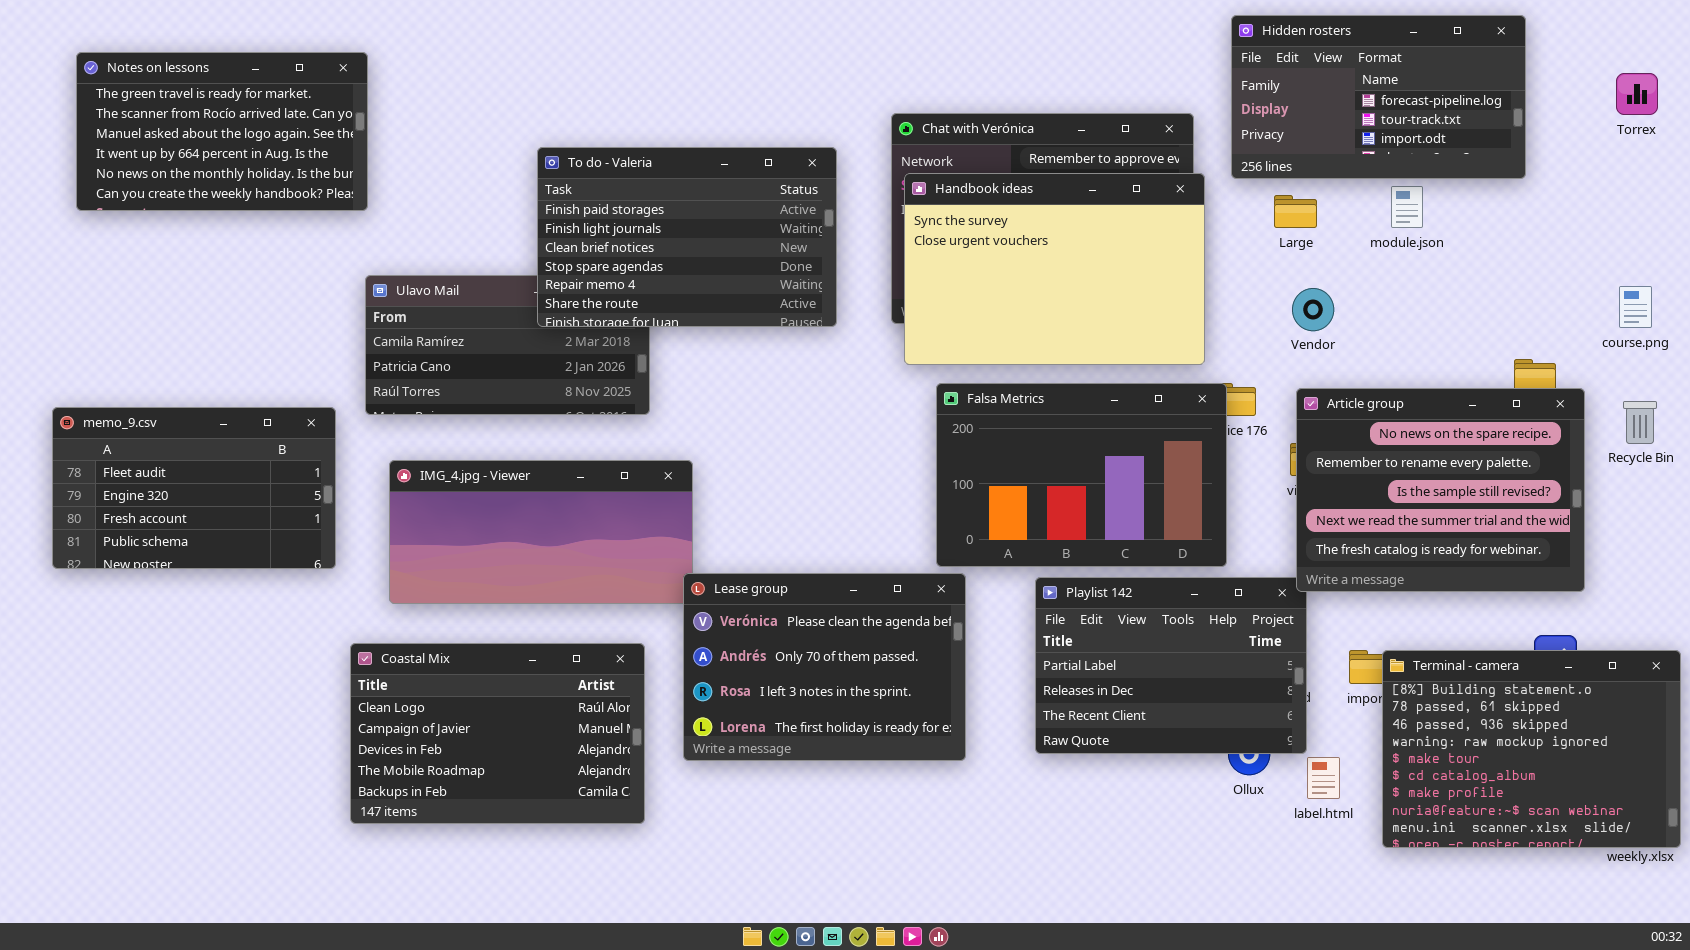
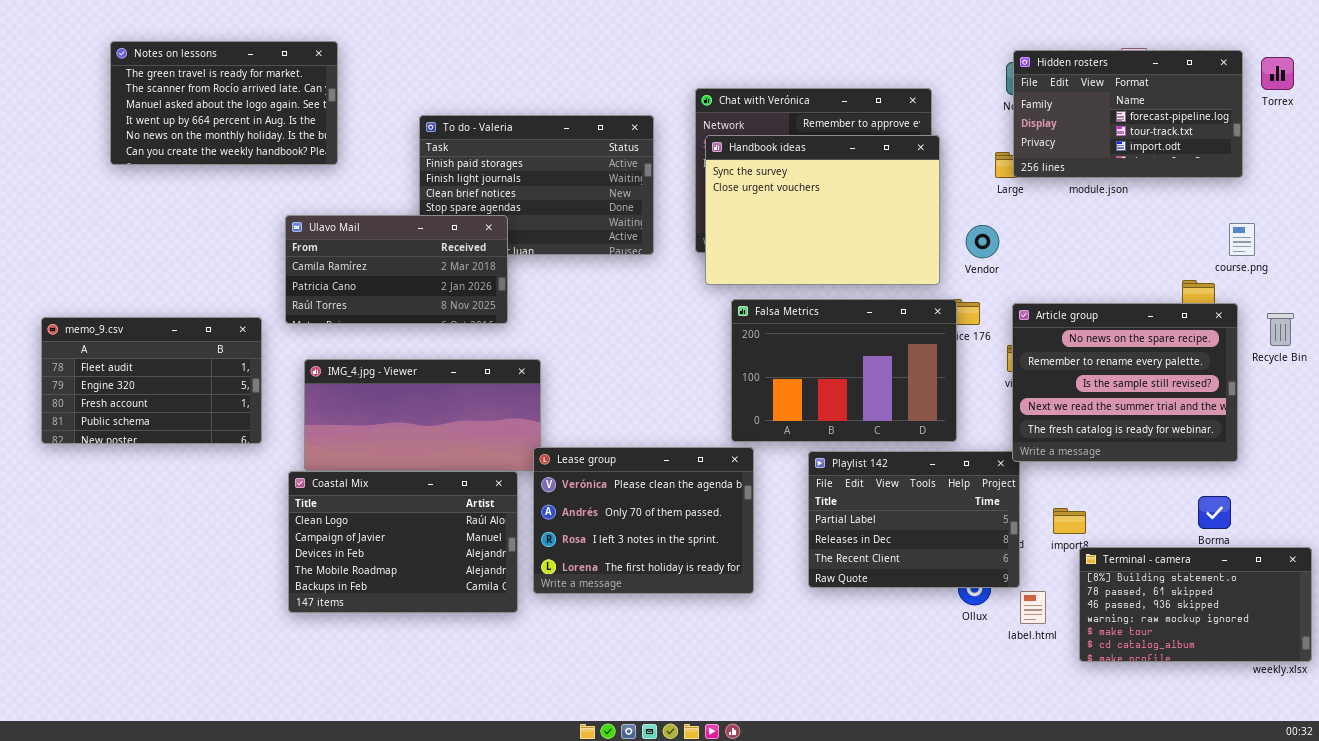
Hidden rosters: [1231,15,1526,179] -> [1013,50,1243,178], moved
Notes on lessons: [76,52,368,211] -> [110,41,338,165], moved
Ulavo Mail: [365,275,650,415] -> [285,215,508,324], raised
course.png: [1619,286,1652,328] -> [1229,223,1255,256], moved
Vendor: [1292,288,1334,331] -> [966,225,999,258], moved
Coastal Mix: [350,643,645,824] -> [288,471,518,613], moved
Terminal - camera: [1382,650,1681,848] -> [1079,547,1312,662], resized

